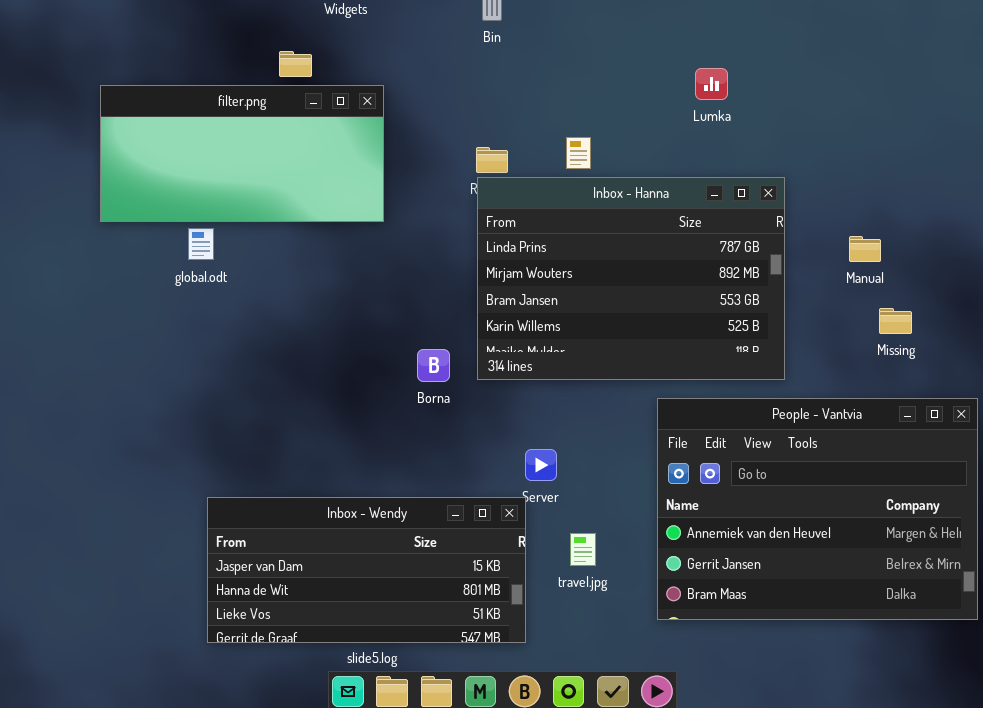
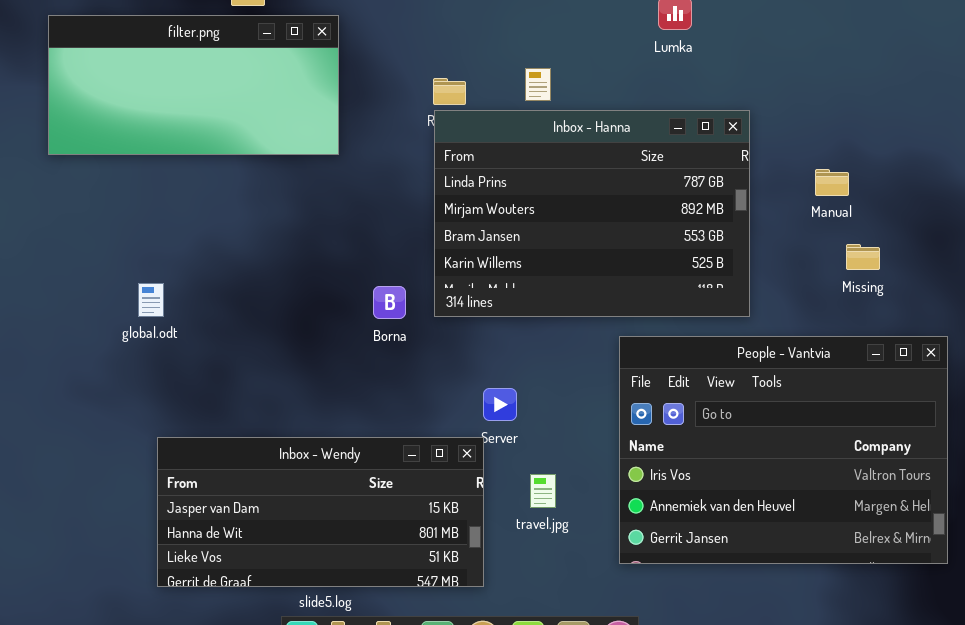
global.odt: [188,228,214,260] -> [138,283,164,317], moved
People - Vantvia: [657,398,978,620] -> [619,336,948,564], scrolled up 1 row

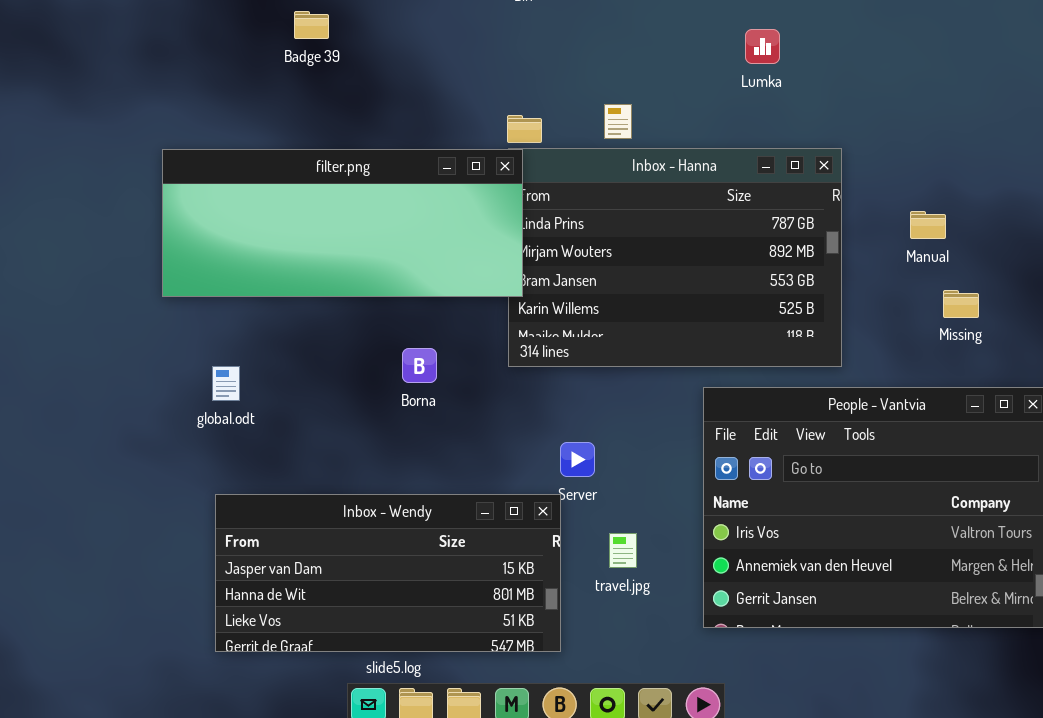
filter.png: [48,15,339,155] -> [162,149,523,297], moved, resized
global.odt: [138,283,164,317] -> [212,366,240,401], moved
Borna: [373,286,406,319] -> [402,348,437,383], moved

